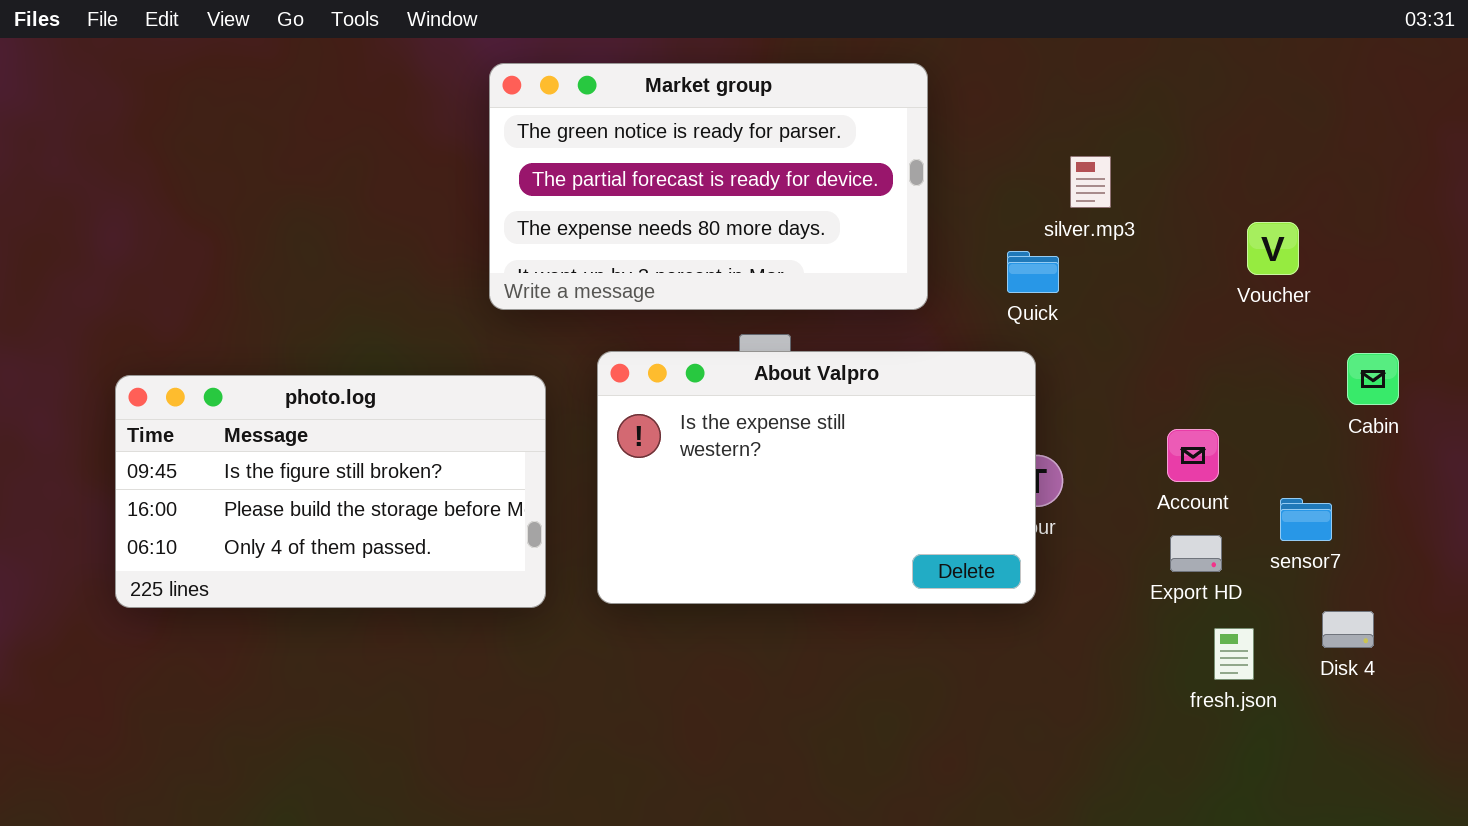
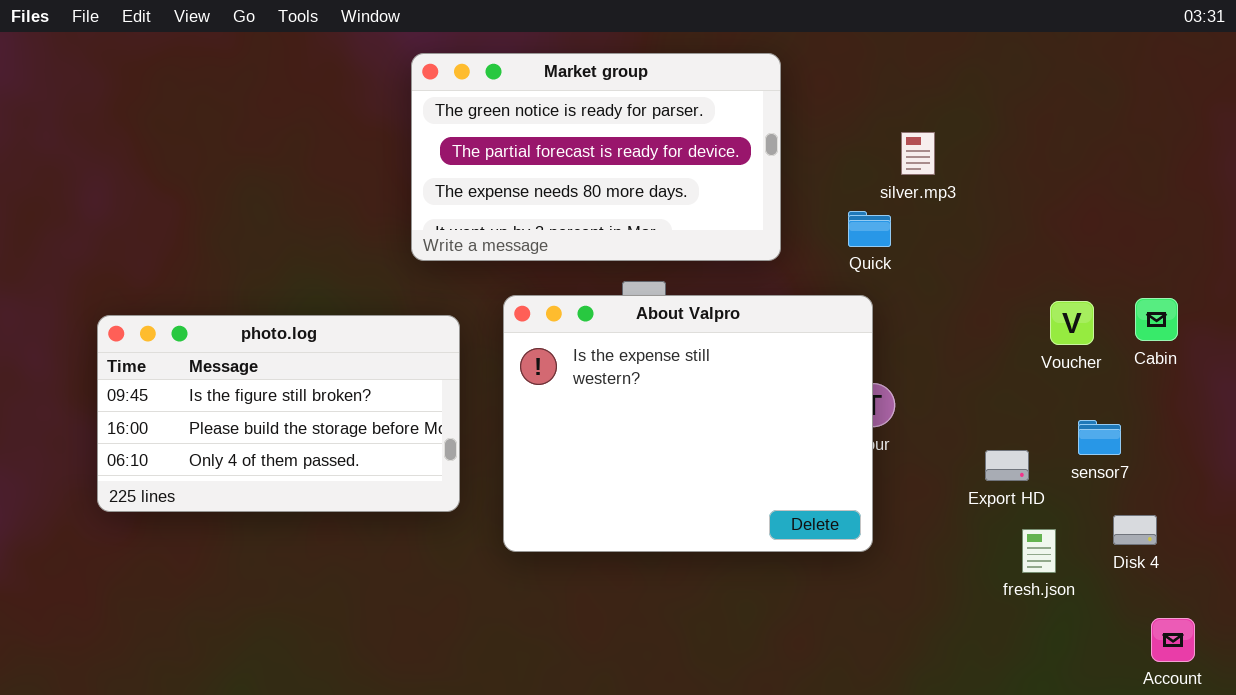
Voucher: [1247,222,1299,275] -> [1050,301,1094,345], moved
About Valpro: [597,351,1036,604] -> [503,295,873,552], resized
Account: [1167,429,1219,482] -> [1151,618,1195,662], moved

